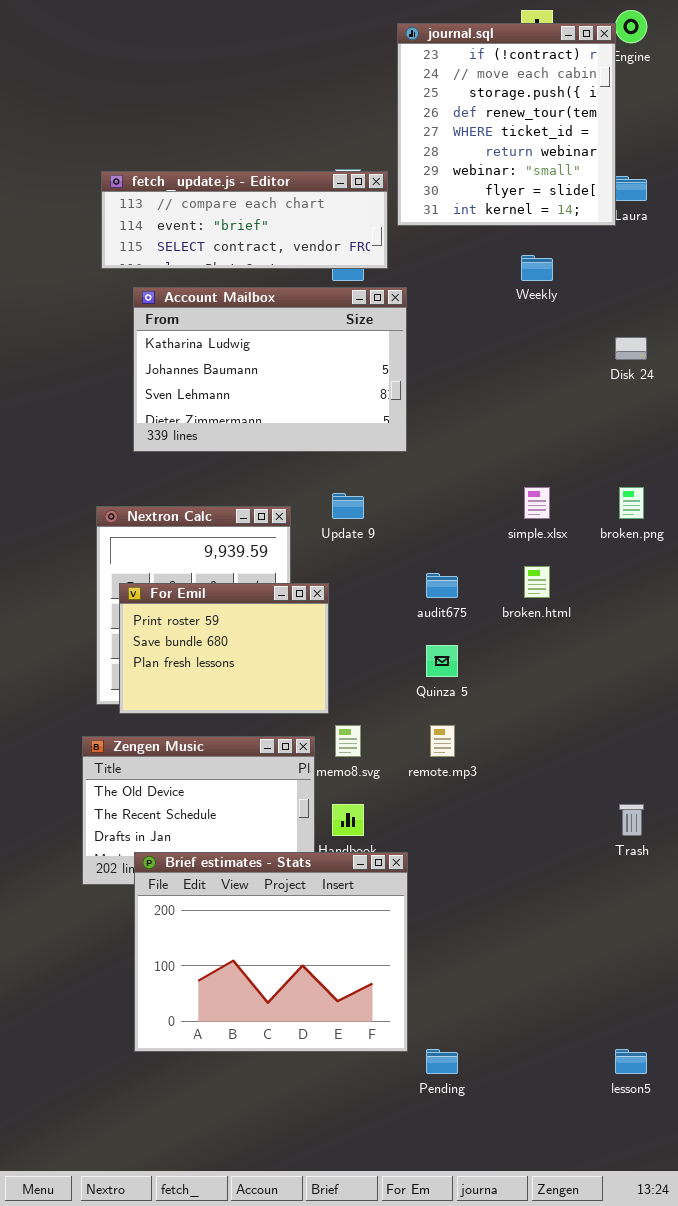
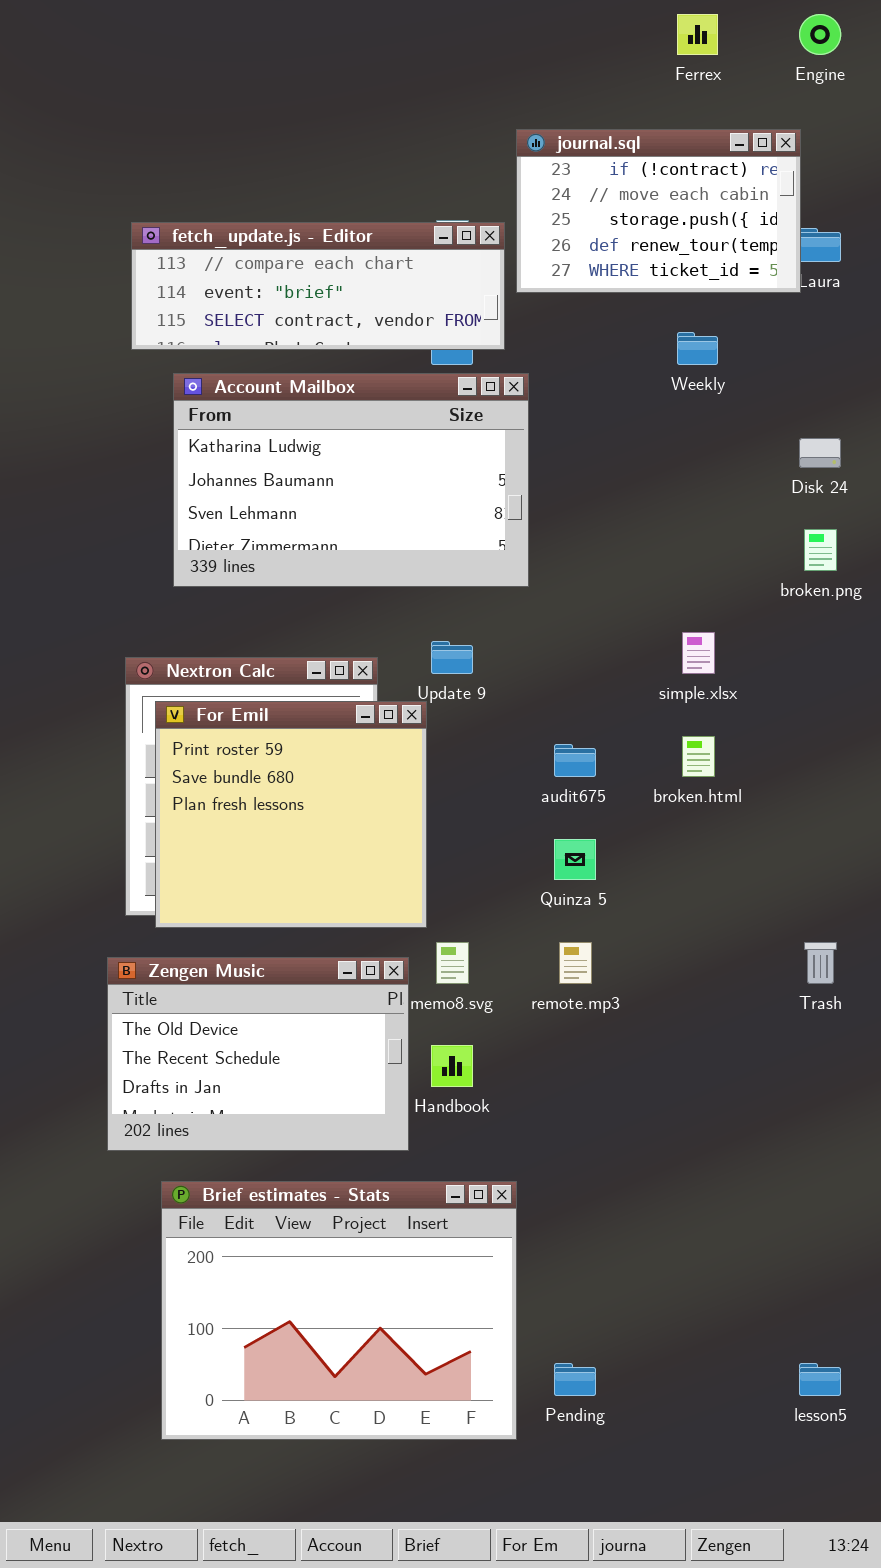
journal.sql: [397,23,616,226] -> [516,129,801,293], resized
broken.png: [619,487,644,519] -> [804,529,837,571], moved
For Emil: [119,583,329,714] -> [155,701,427,928], resized
Trash: [619,804,644,836] -> [804,942,837,984], moved
Brief estimates - Stats: [134,852,408,1052] -> [161,1181,517,1440], moved

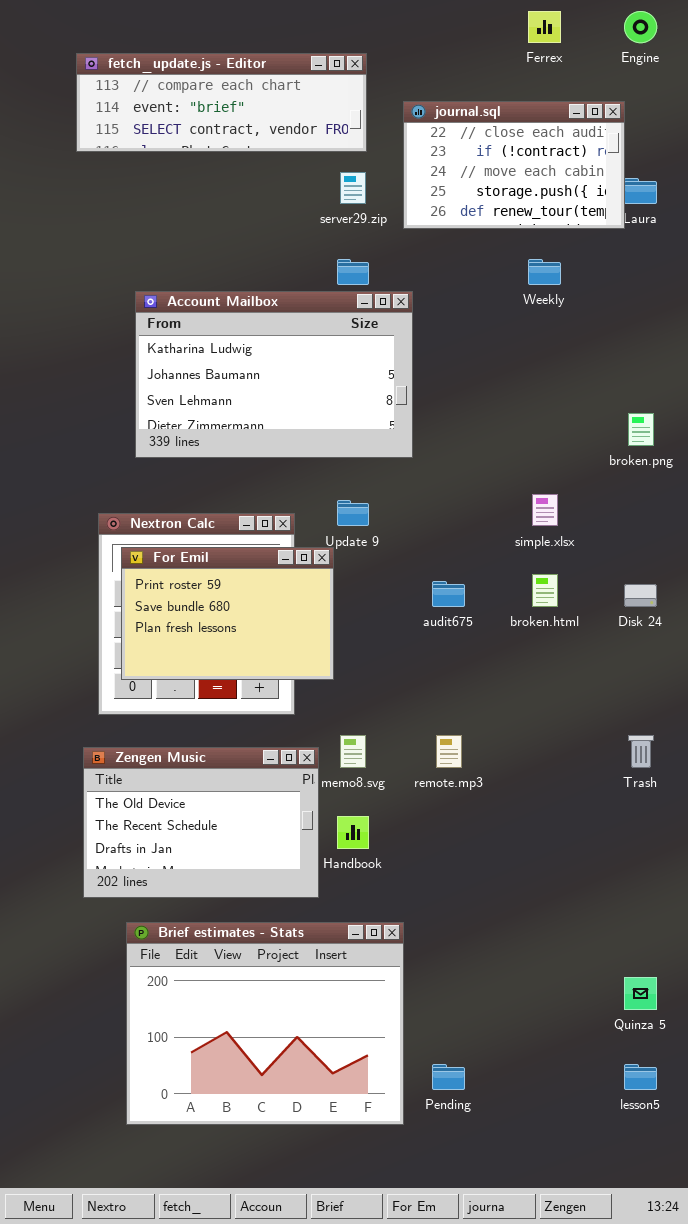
journal.sql: [516,129,801,293] -> [403,101,625,229], scrolled up 1 row
fetch_update.js - Editor: [131,222,505,350] -> [76,53,367,152], moved
Disk 24: [799,438,841,468] -> [624,584,657,607], moved
For Emil: [155,701,427,928] -> [121,547,334,680], resized
Quinza 5: [554,839,596,880] -> [624,977,657,1010], moved

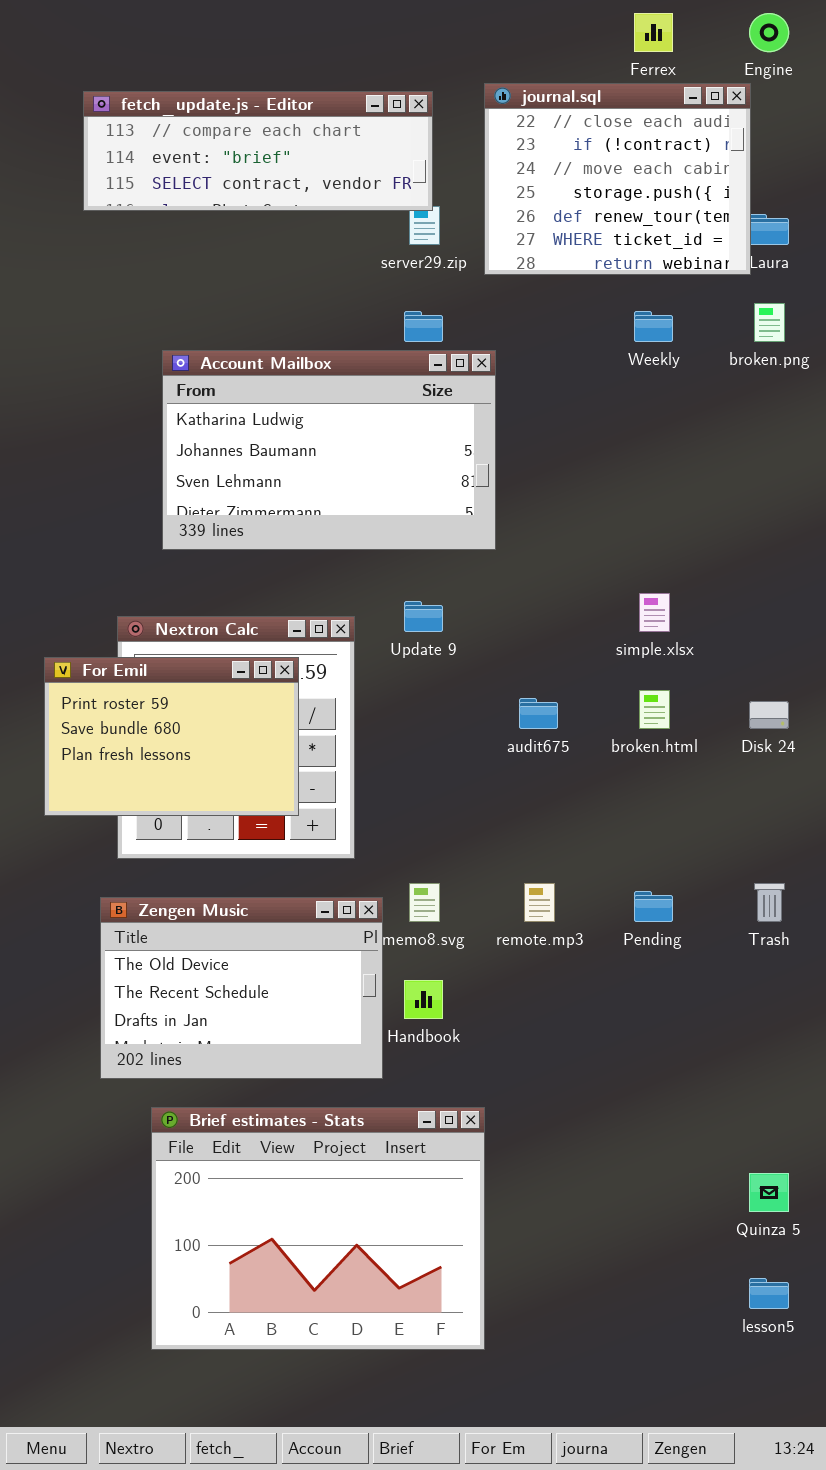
fetch_update.js - Editor: [76,53,367,152] -> [83,91,433,211], moved
journal.sql: [403,101,625,229] -> [484,83,751,275], resized
broken.png: [628,413,654,446] -> [754,303,785,342], moved
For Emil: [121,547,334,680] -> [44,657,299,816], moved
Pending: [432,1064,465,1090] -> [634,891,673,922], moved

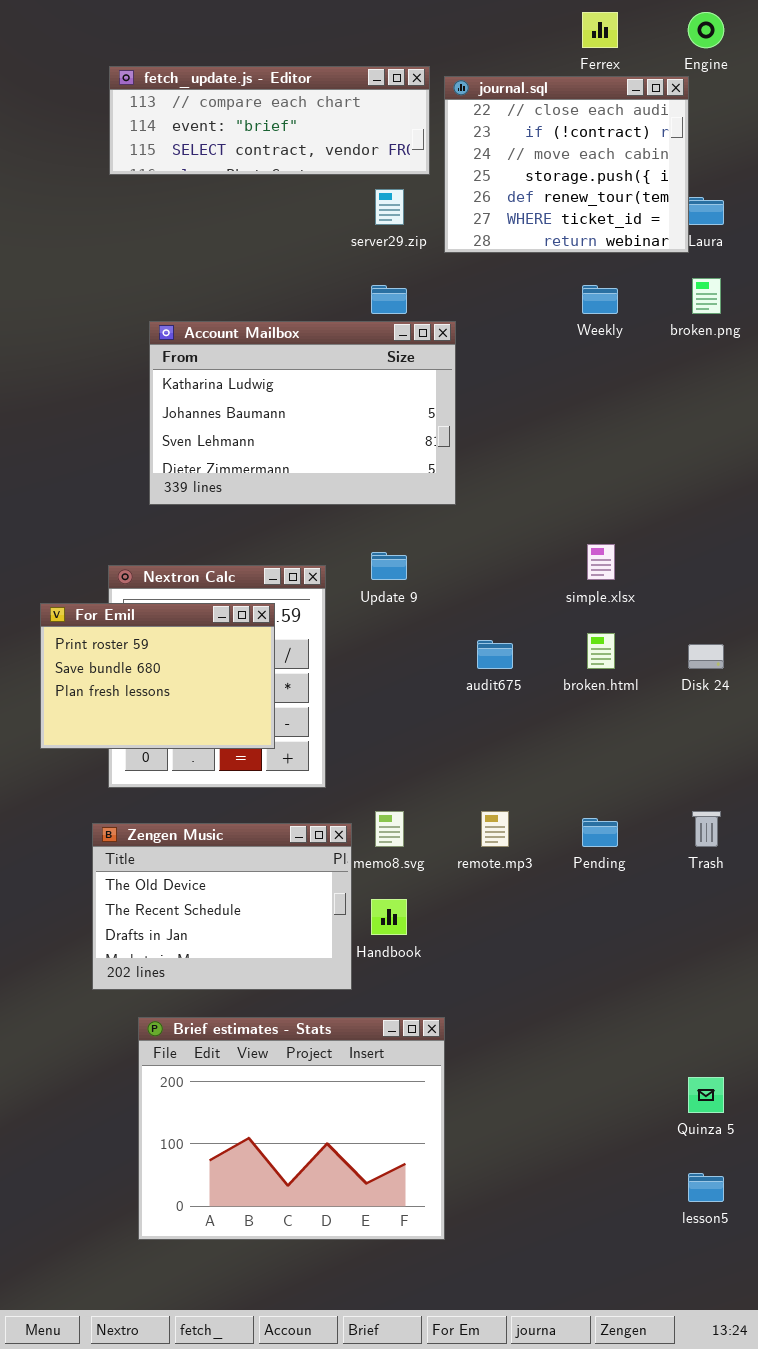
fetch_update.js - Editor: [83,91,433,211] -> [109,66,430,175], moved

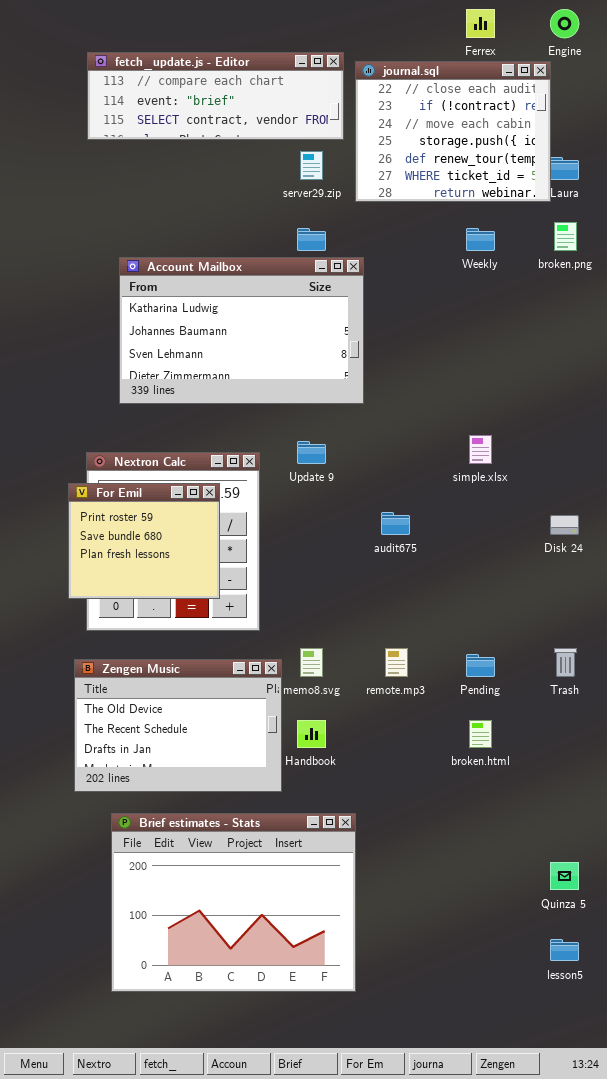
For Emil: [40,603,275,749] -> [68,483,220,599], resized
broken.html: [587,633,615,669] -> [469,720,492,748], moved

